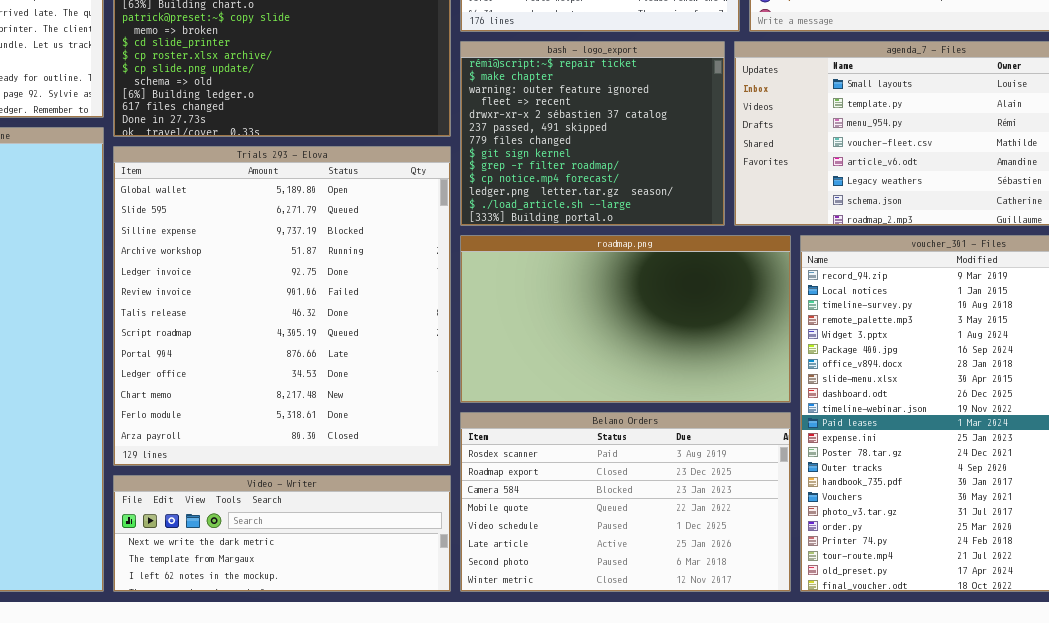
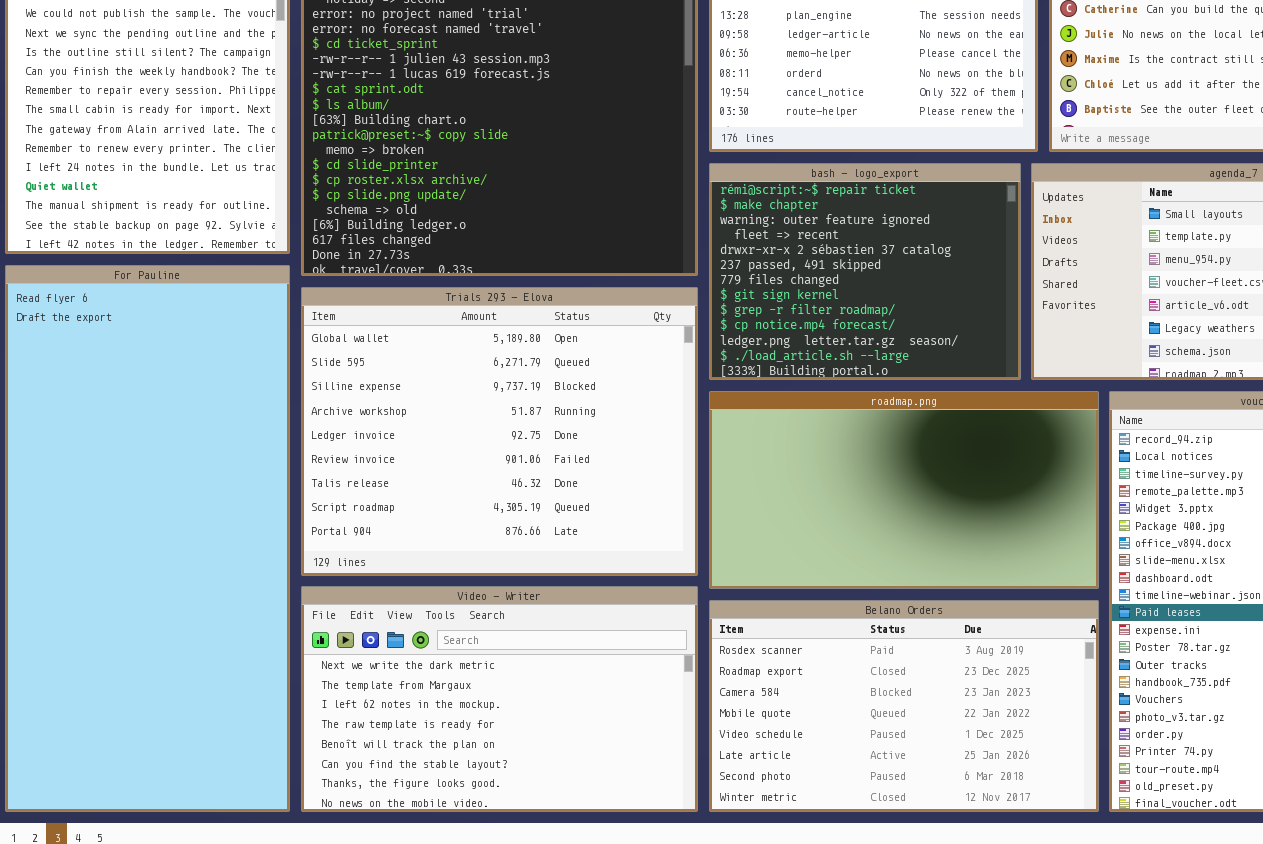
Trials 293 - Elova: [113,146,451,466] -> [301,287,698,576], resized
Video - Writer: [113,475,451,592] -> [301,586,698,812], resized

